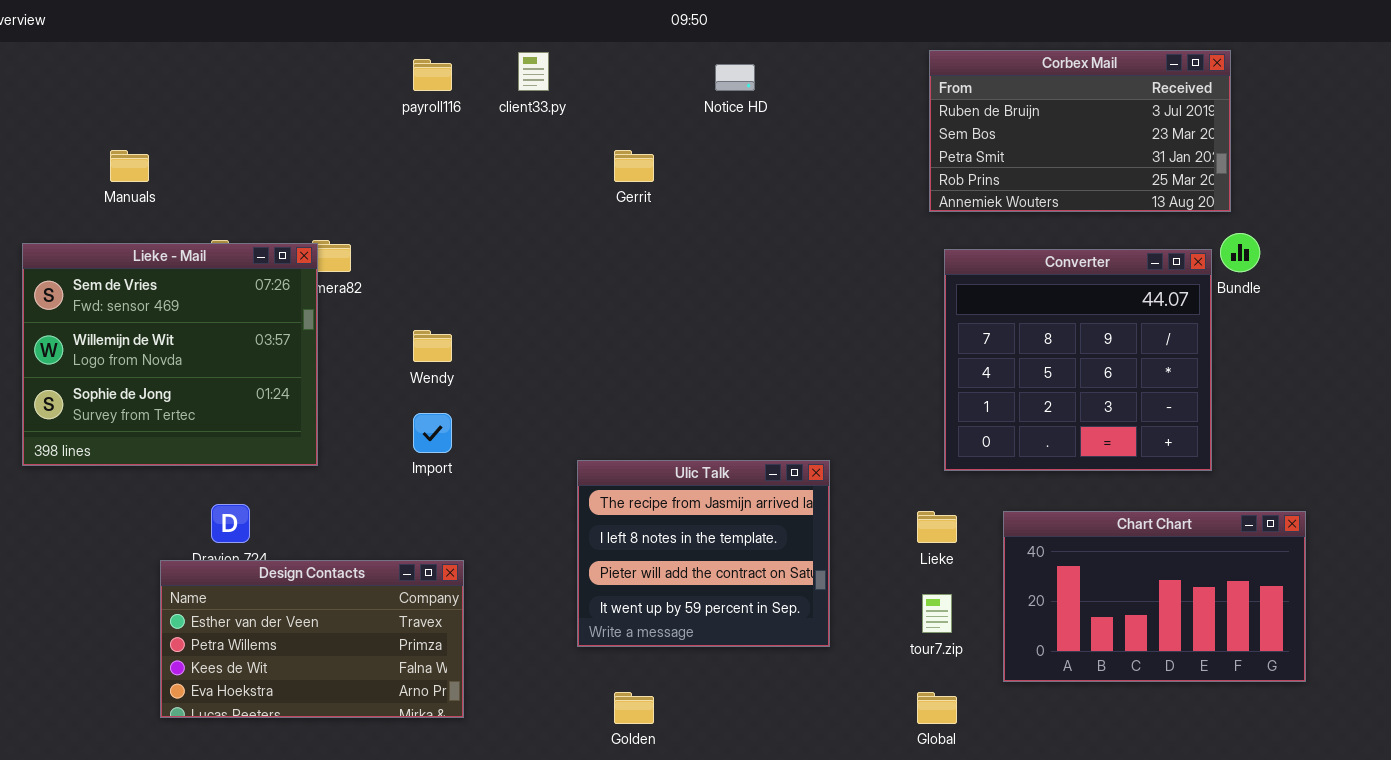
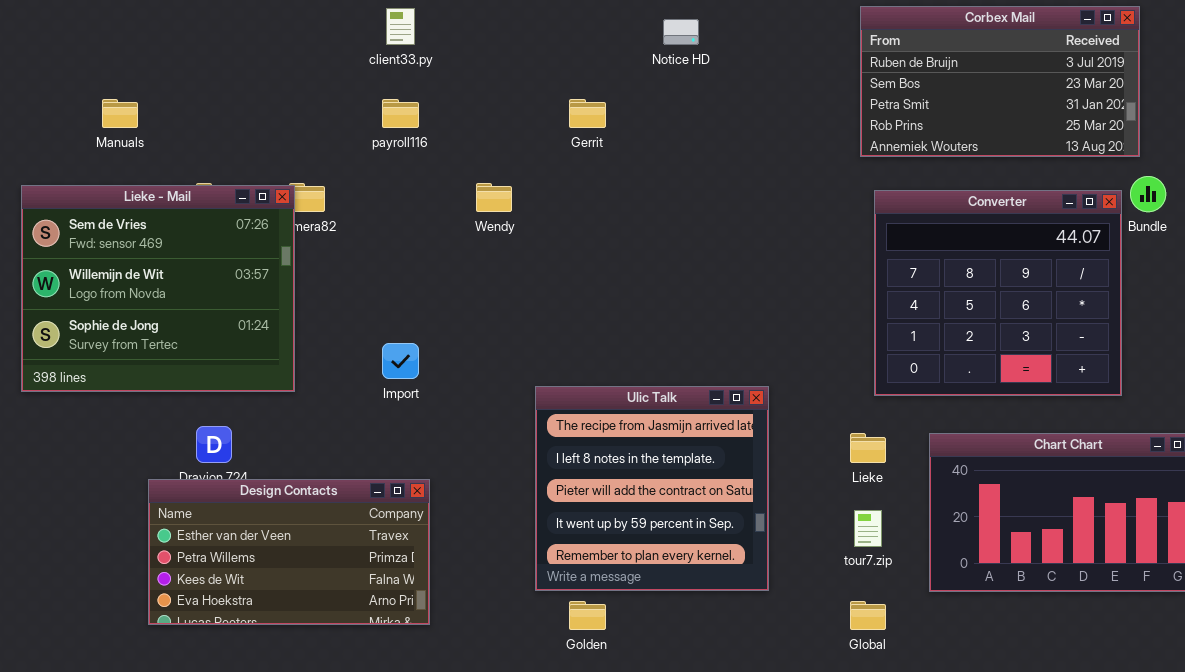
client33.py: [518,52,549,91] -> [386,8,415,45], moved
payroll116: [413,59,452,91] -> [382,99,419,128], moved
Wendy: [413,330,452,362] -> [476,183,512,212], moved
Ulic Talk: [577,460,830,647] -> [535,386,769,591], resized

